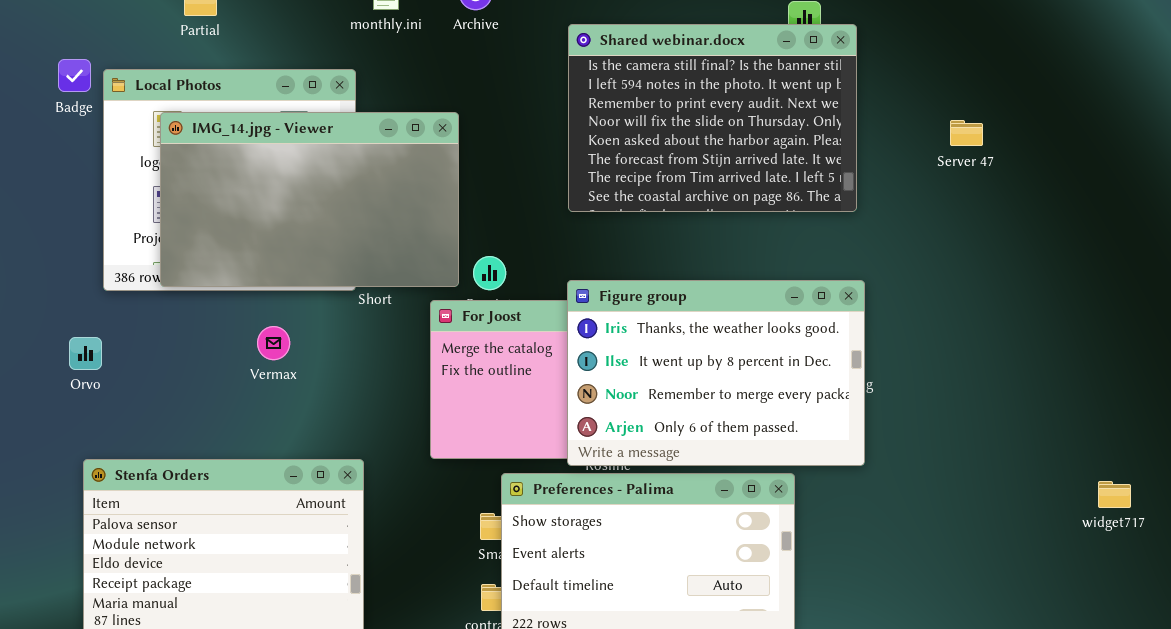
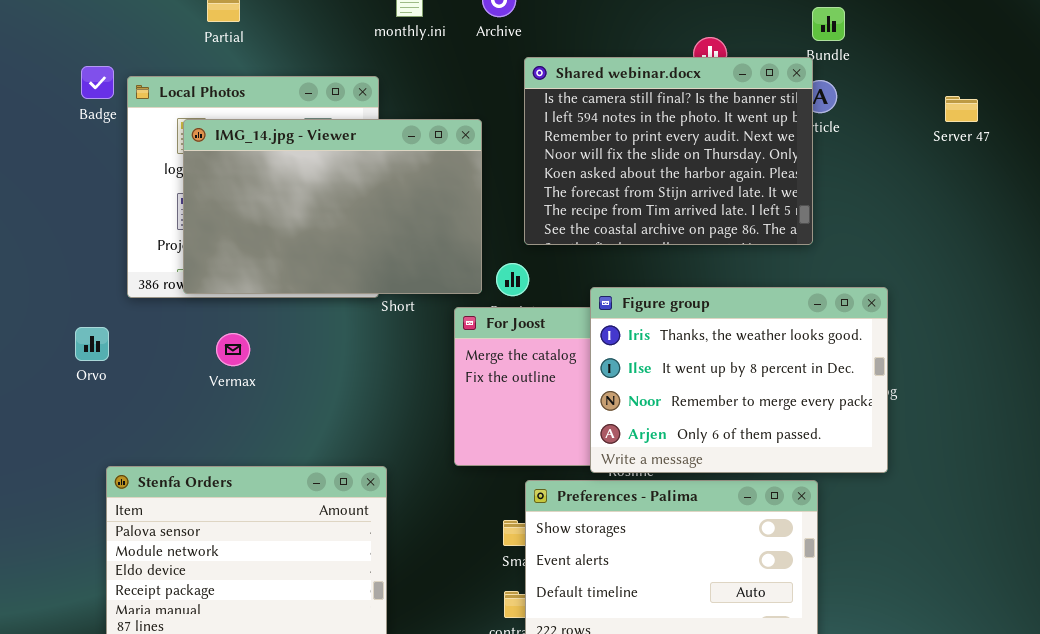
Shared webinar.docx: [568,24,857,212] -> [524,57,813,245], moved
Server 47: [950,120,983,146] -> [945,96,978,122], moved
Vermax: [257,326,290,360] -> [216,333,250,366], moved
Orvo: [69,337,102,370] -> [75,327,109,361], moved

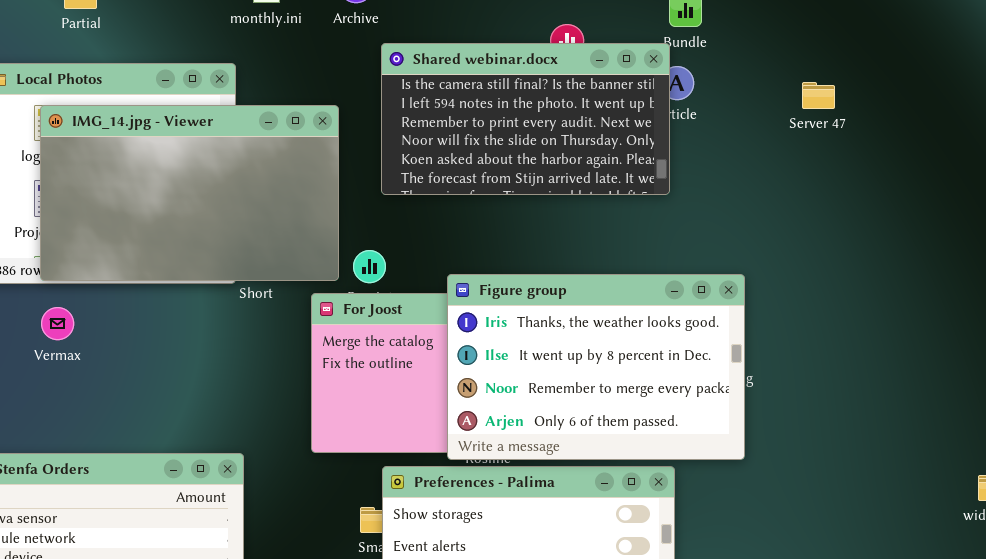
Shared webinar.docx: [524,57,813,245] -> [381,43,670,195], resized
Vermax: [216,333,250,366] -> [41,307,74,340], moved

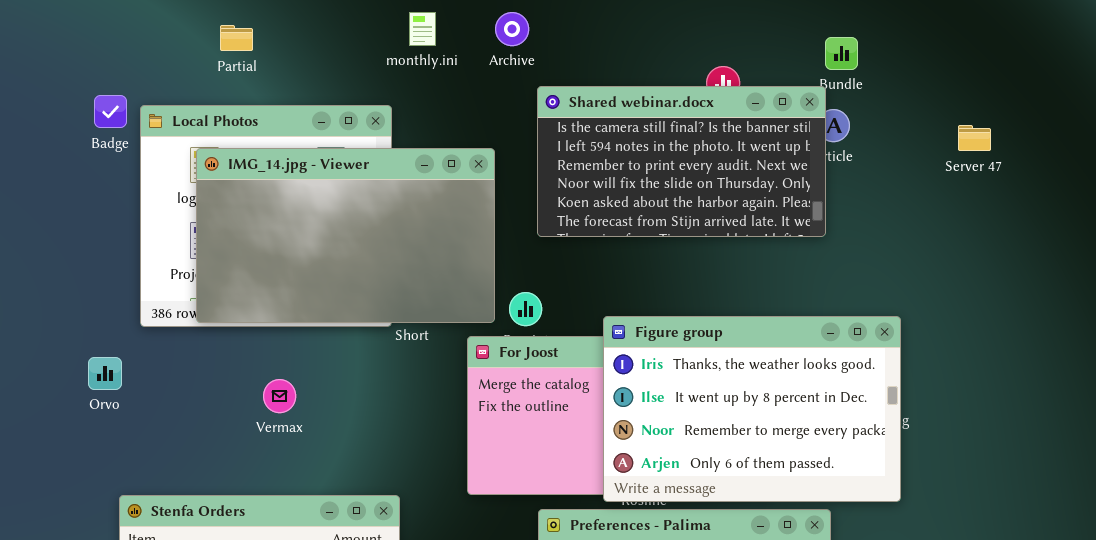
Vermax: [41,307,74,340] -> [263,379,296,413], moved

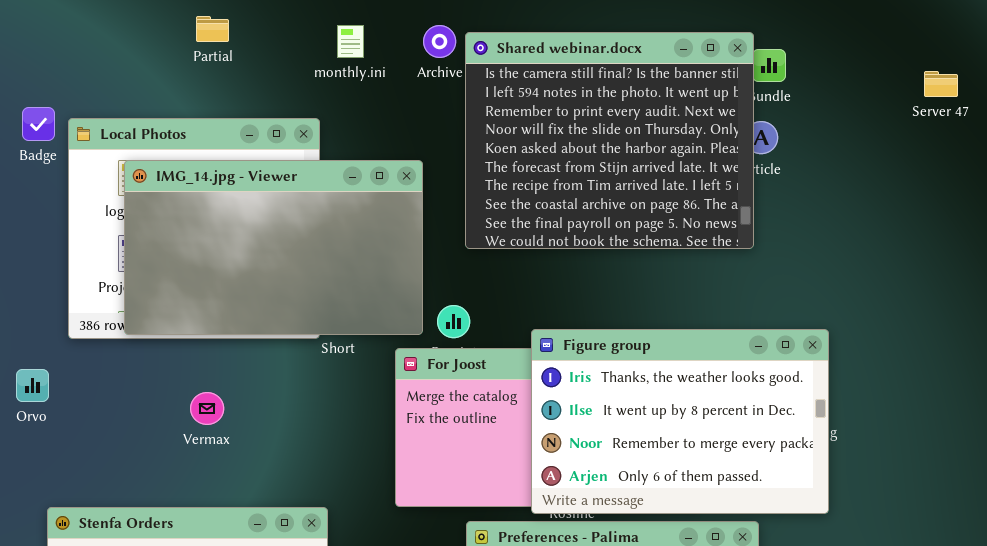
Partial: [220,25,253,51] -> [196,16,229,42], moved
Shared webinar.docx: [537,86,826,237] -> [465,32,754,249], resized
Server 47: [958,125,991,151] -> [924,71,958,97], moved

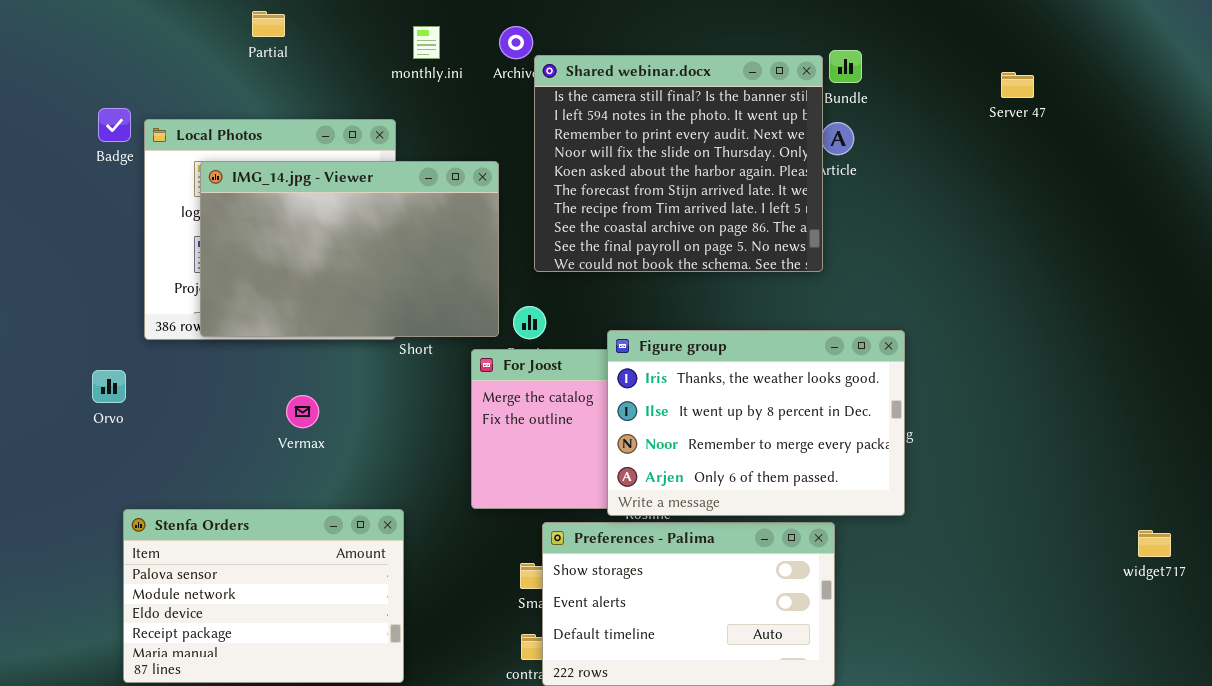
Partial: [196,16,229,42] -> [252,11,285,37], moved
Shared webinar.docx: [465,32,754,249] -> [534,55,823,272], moved
Vermax: [190,392,224,425] -> [286,395,319,428], moved

